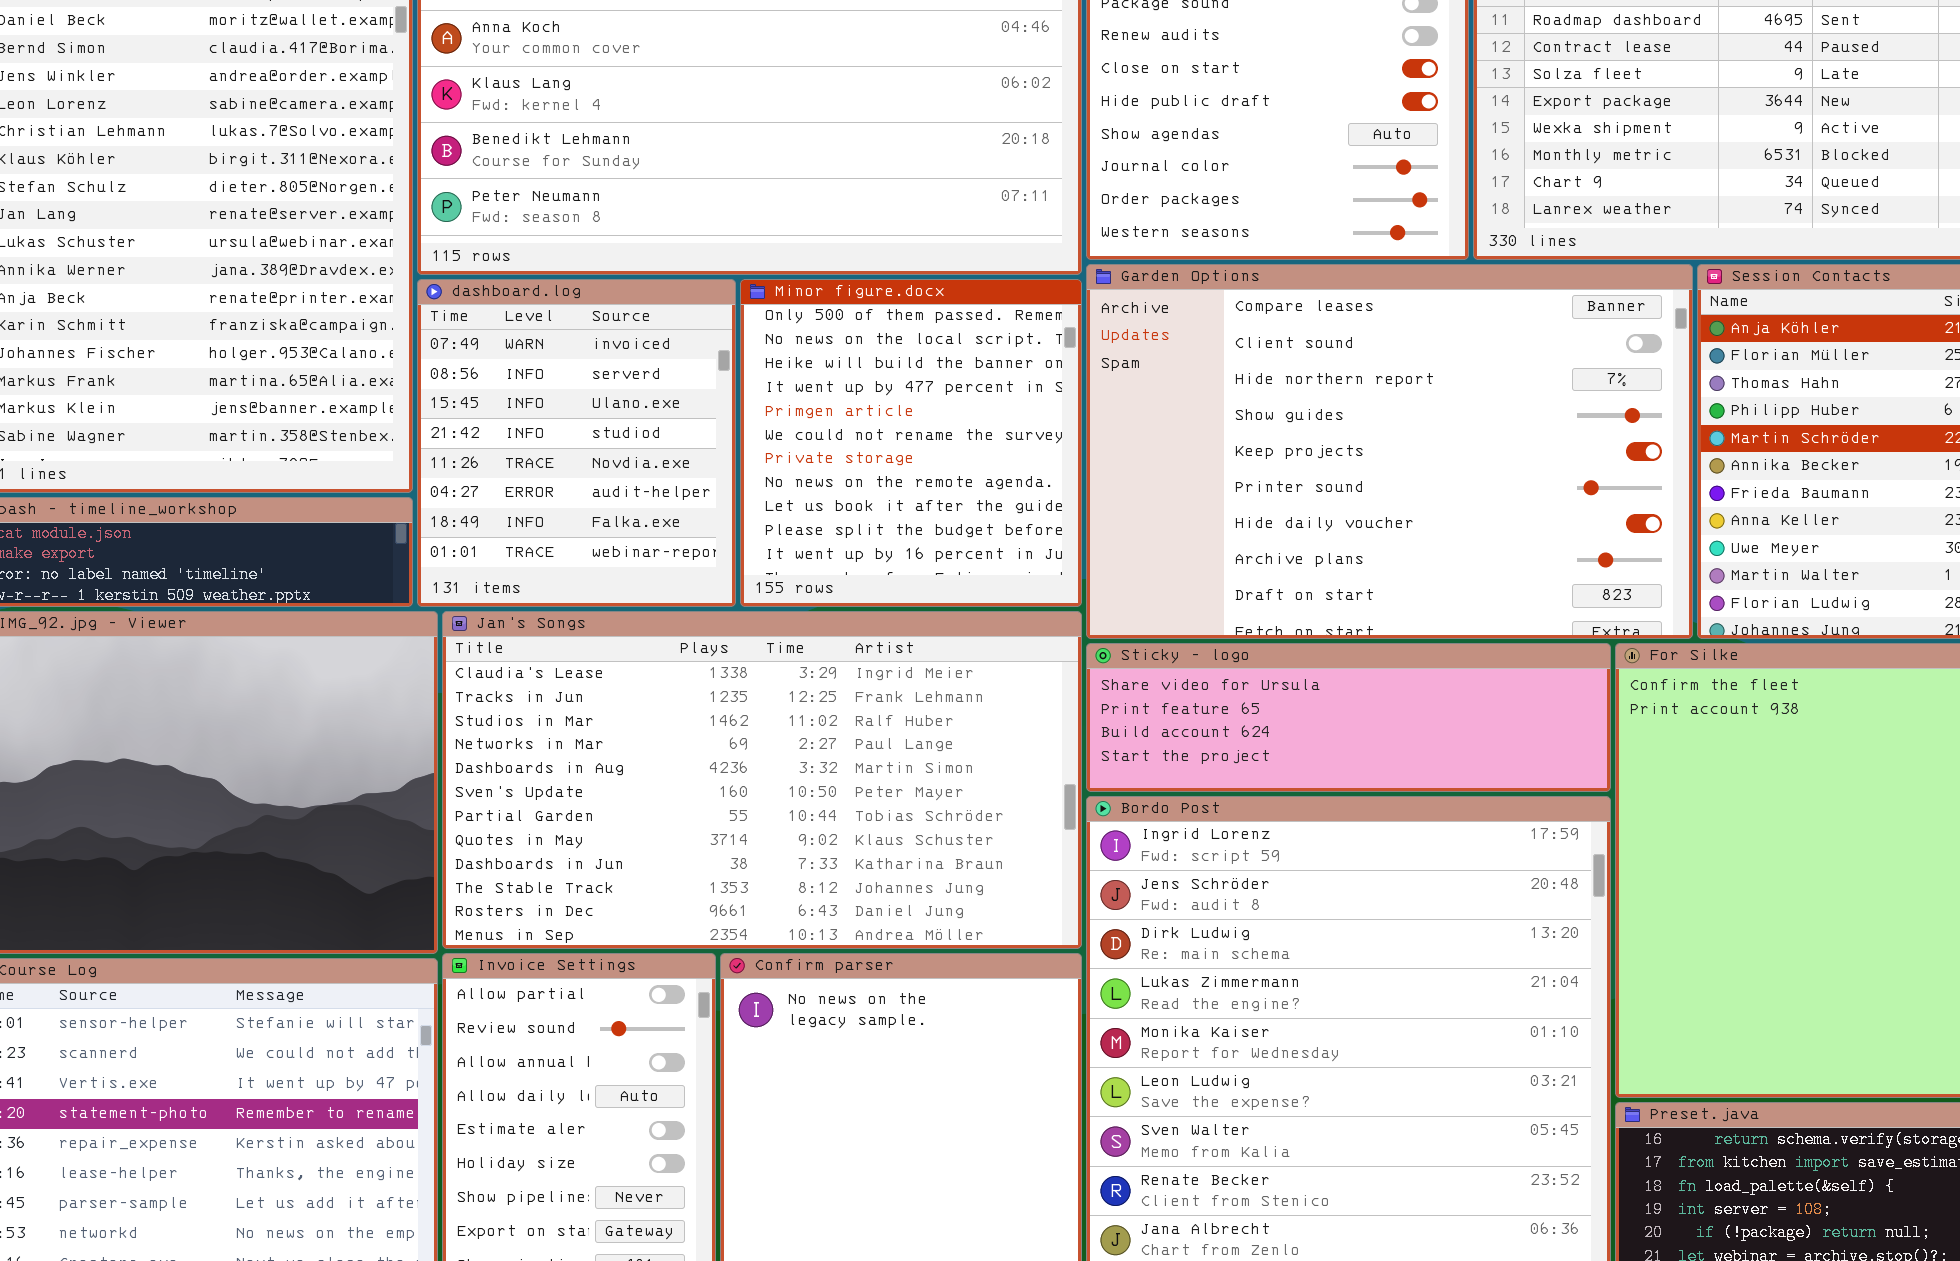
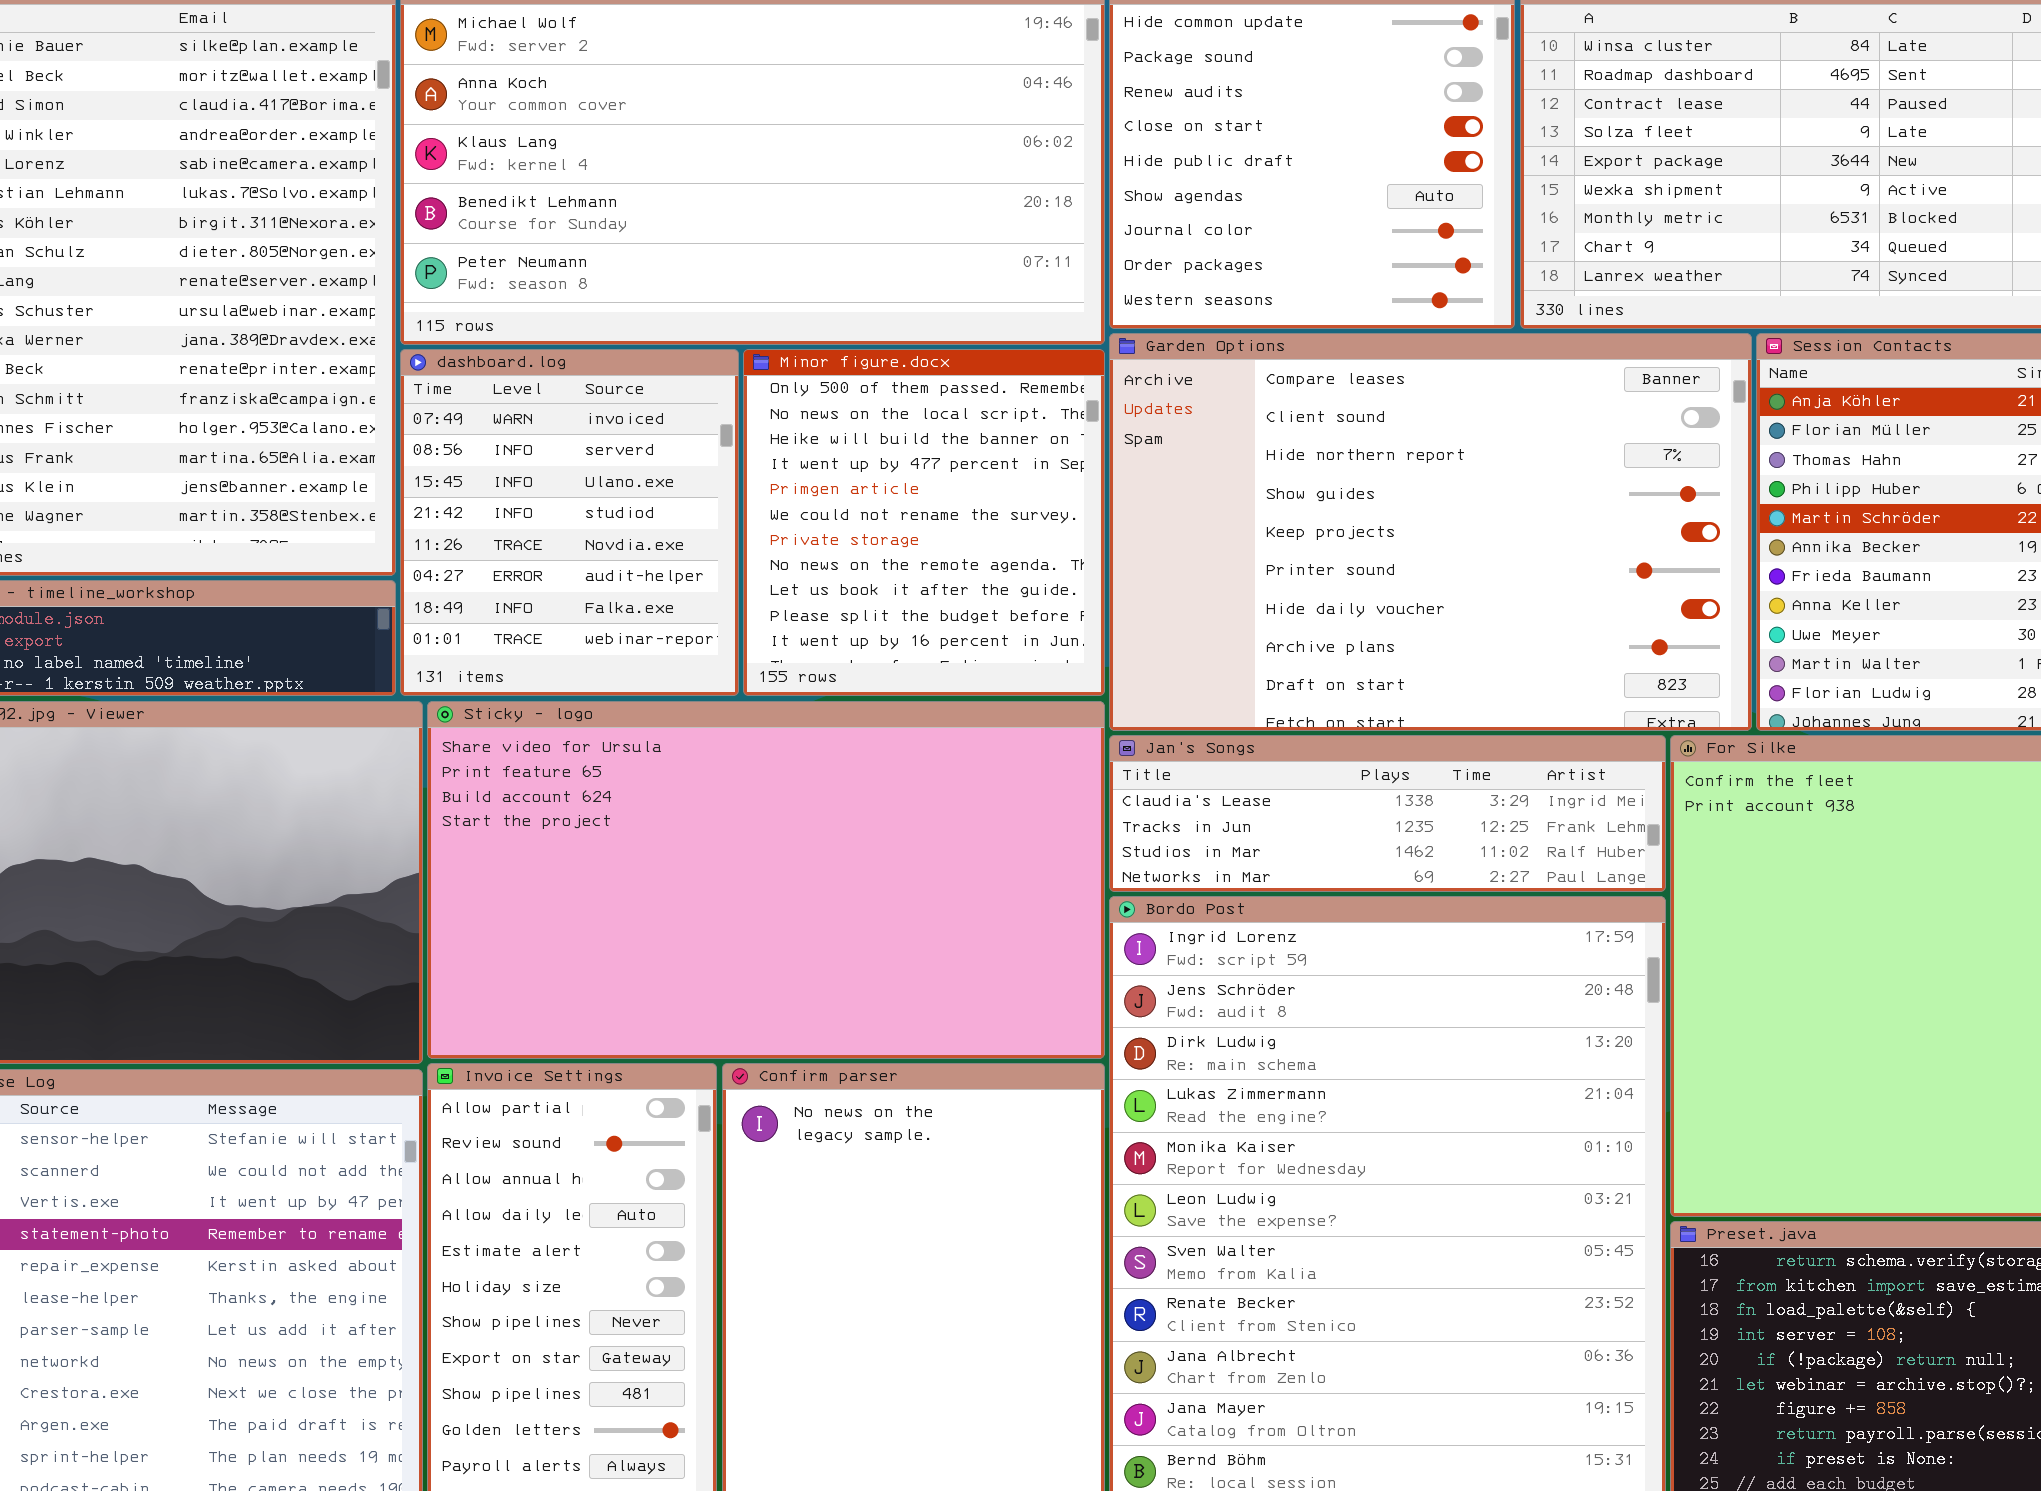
Jan's Songs: [442,611,1082,949] -> [1109,735,1666,892], moved, resized
Sticky - logo: [1086,643,1611,792] -> [427,701,1105,1059], moved, resized

